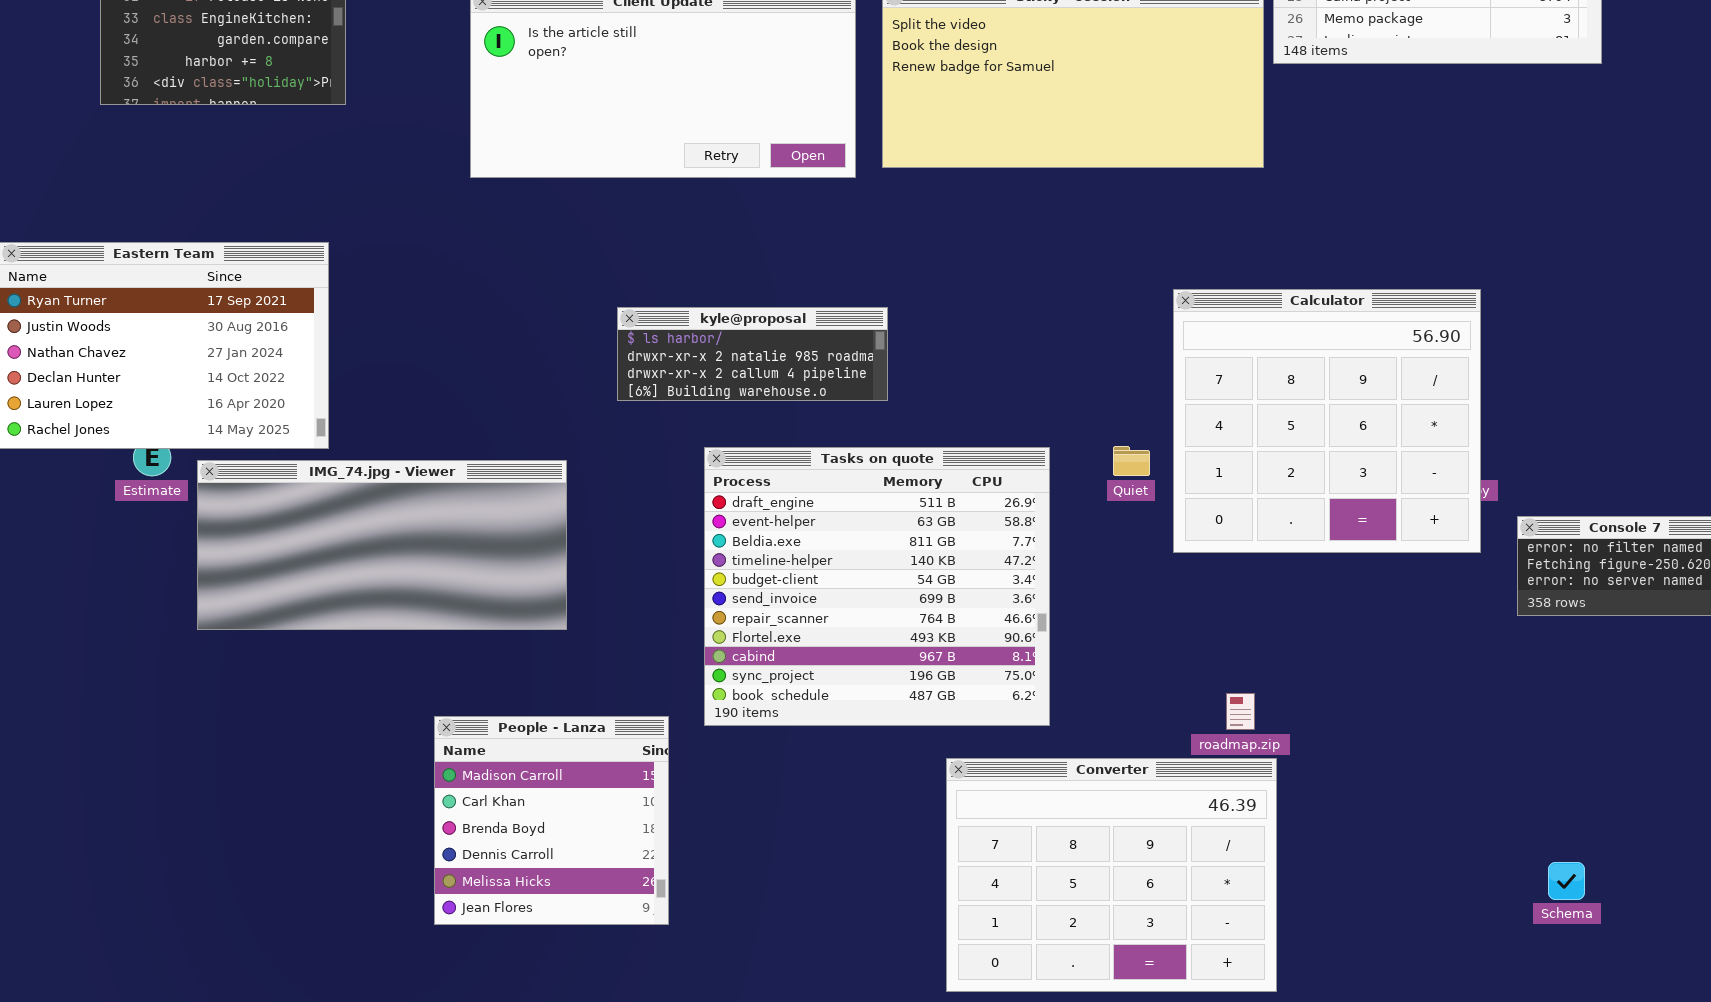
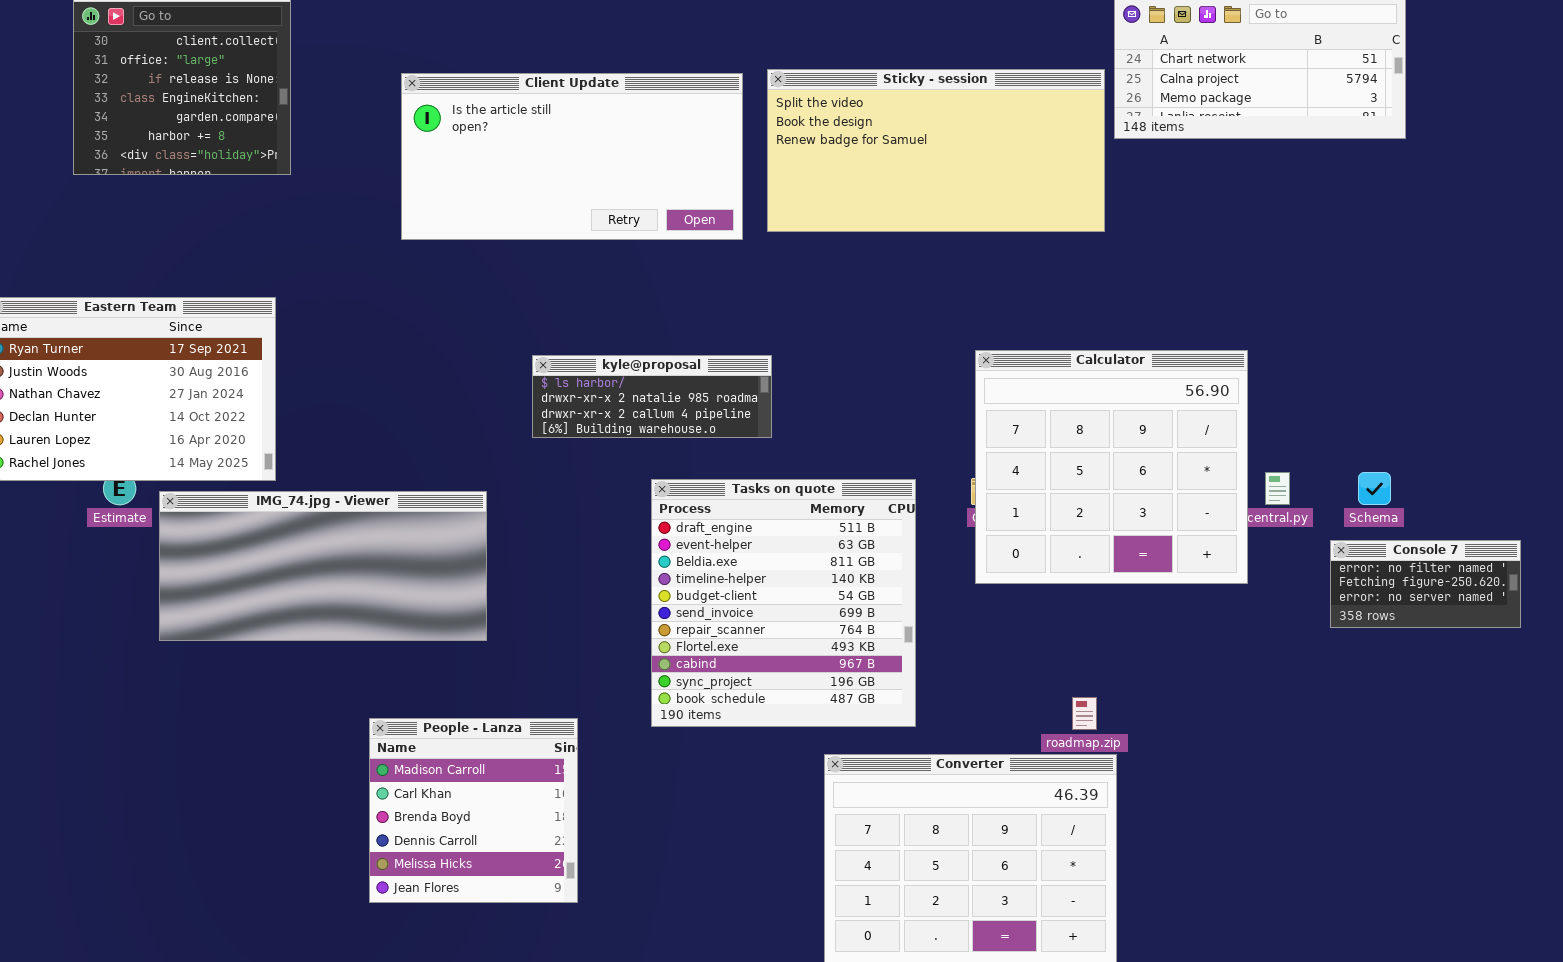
Calculator: [1173,289,1481,553] -> [975,350,1248,584], moved
Tasks on quote: [704,447,1050,726] -> [651,479,916,727], resized
Schema: [1548,862,1585,900] -> [1358,472,1391,505], moved

